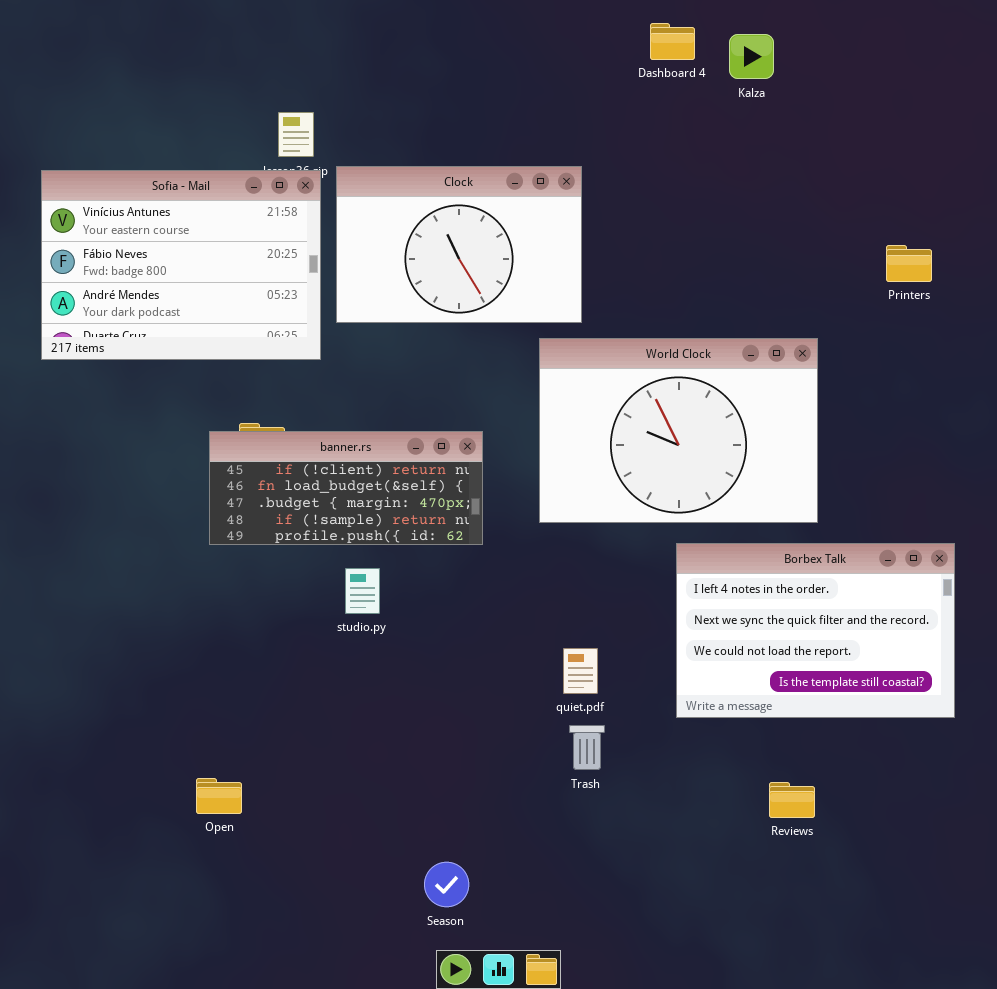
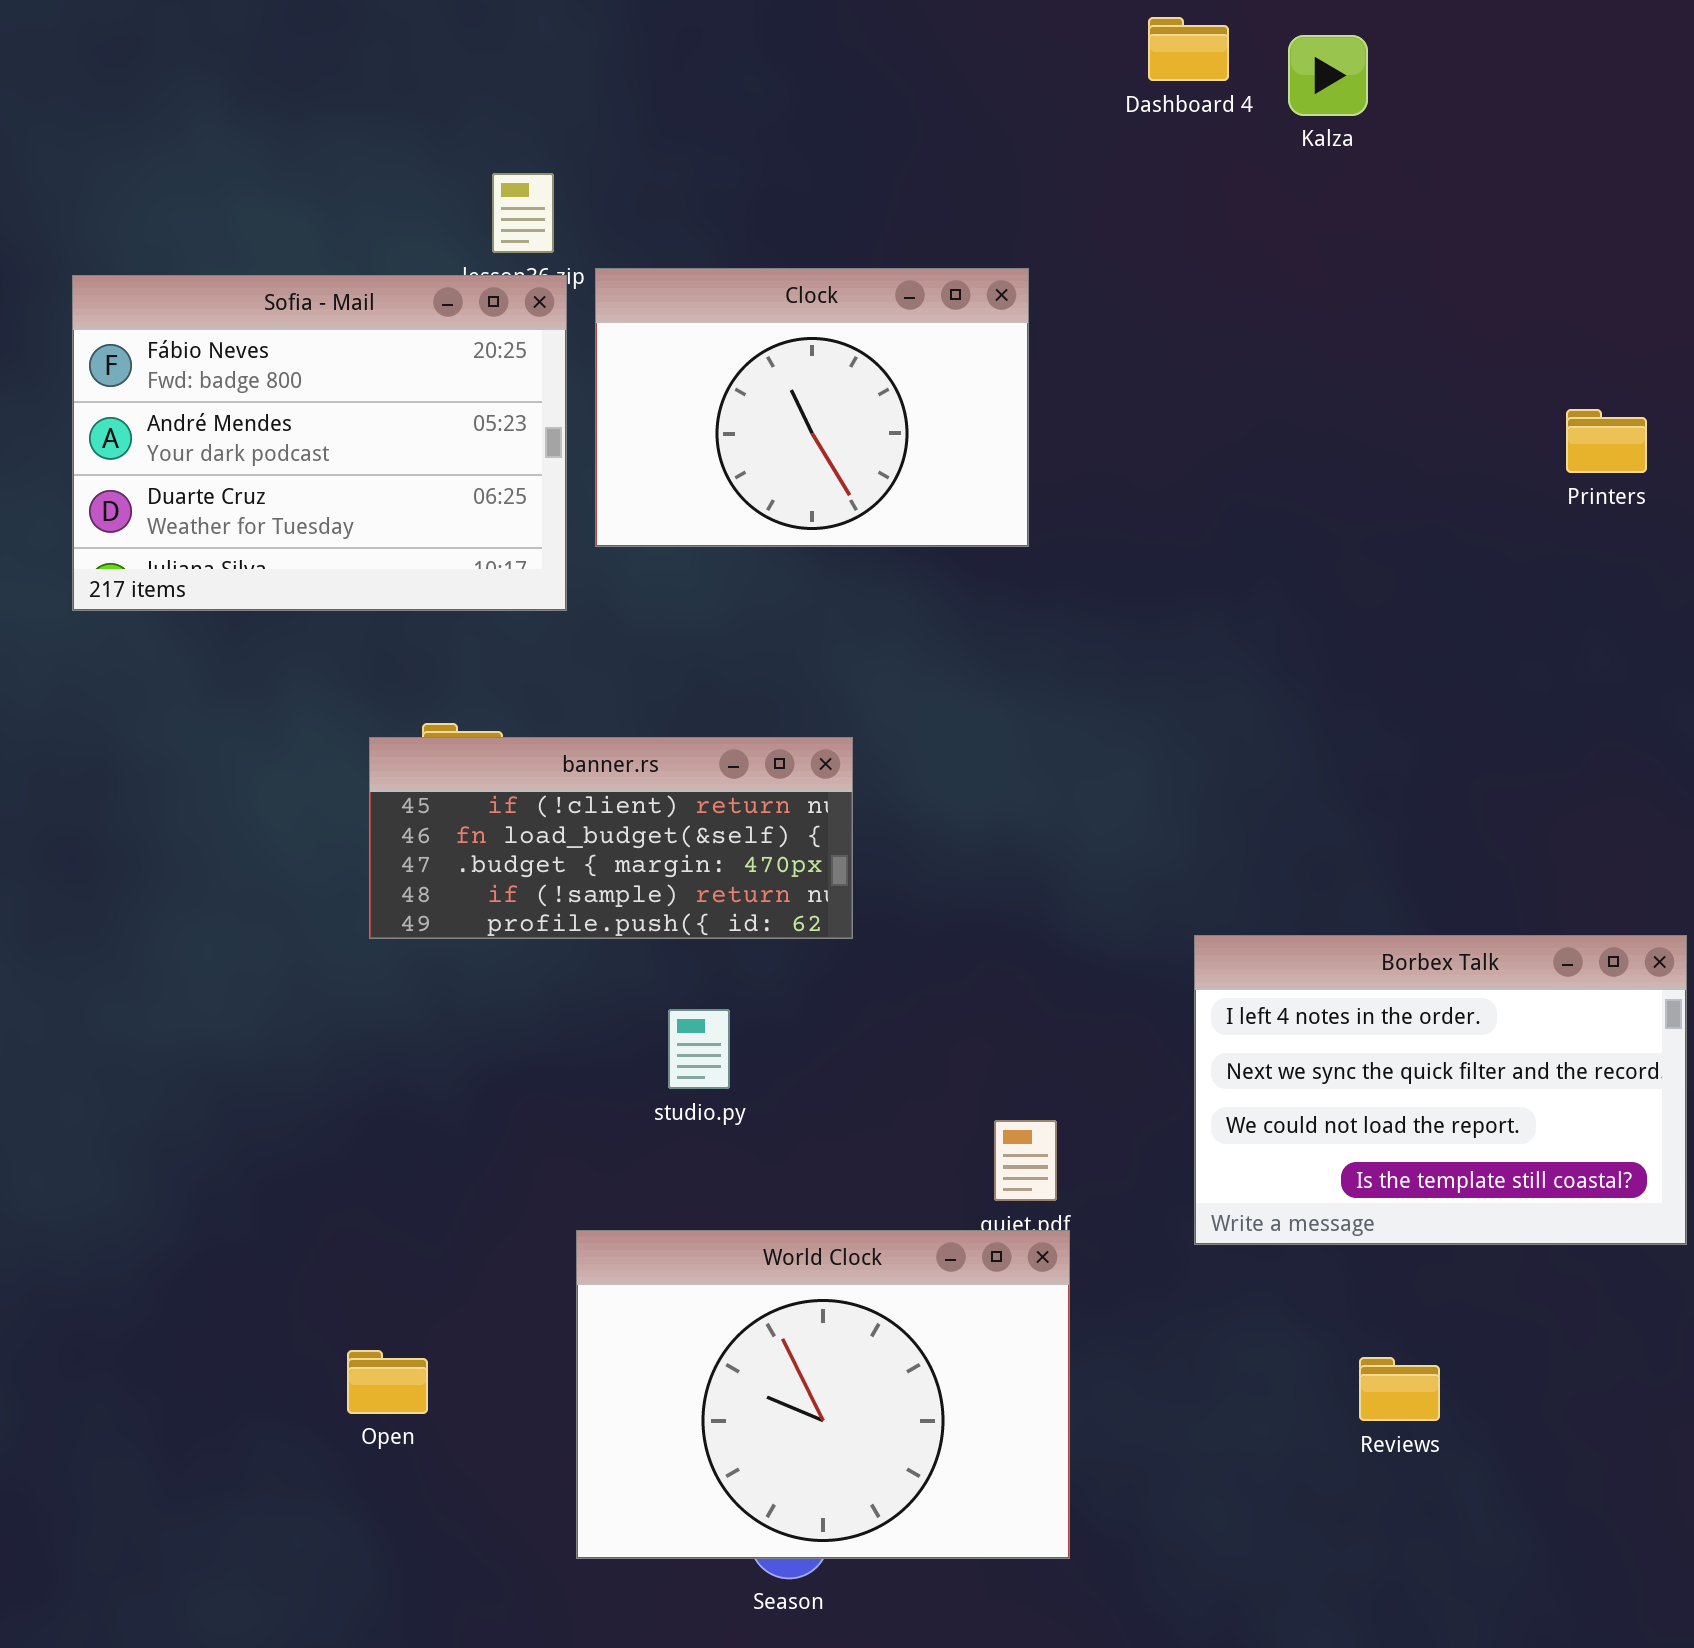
Sofia - Mail: [41,170,321,360] -> [72,275,567,611], scrolled down 1 row
World Clock: [539,338,818,523] -> [576,1230,1070,1559], moved
studio.py: [345,568,380,614] -> [668,1009,730,1089], moved

